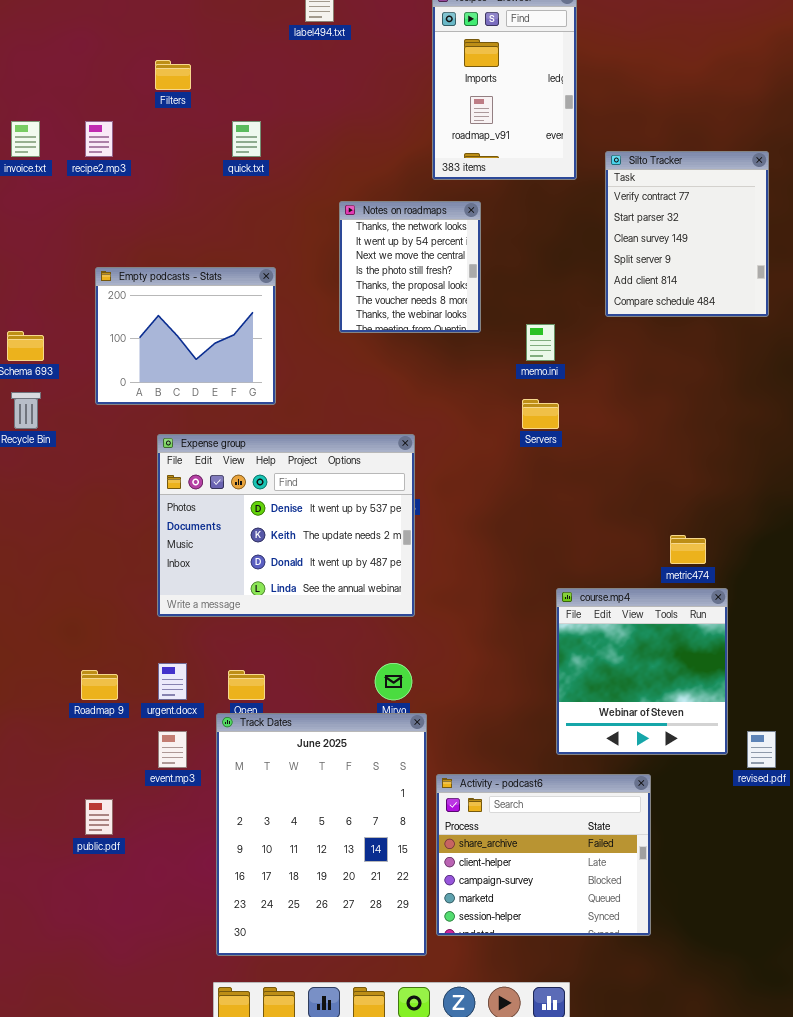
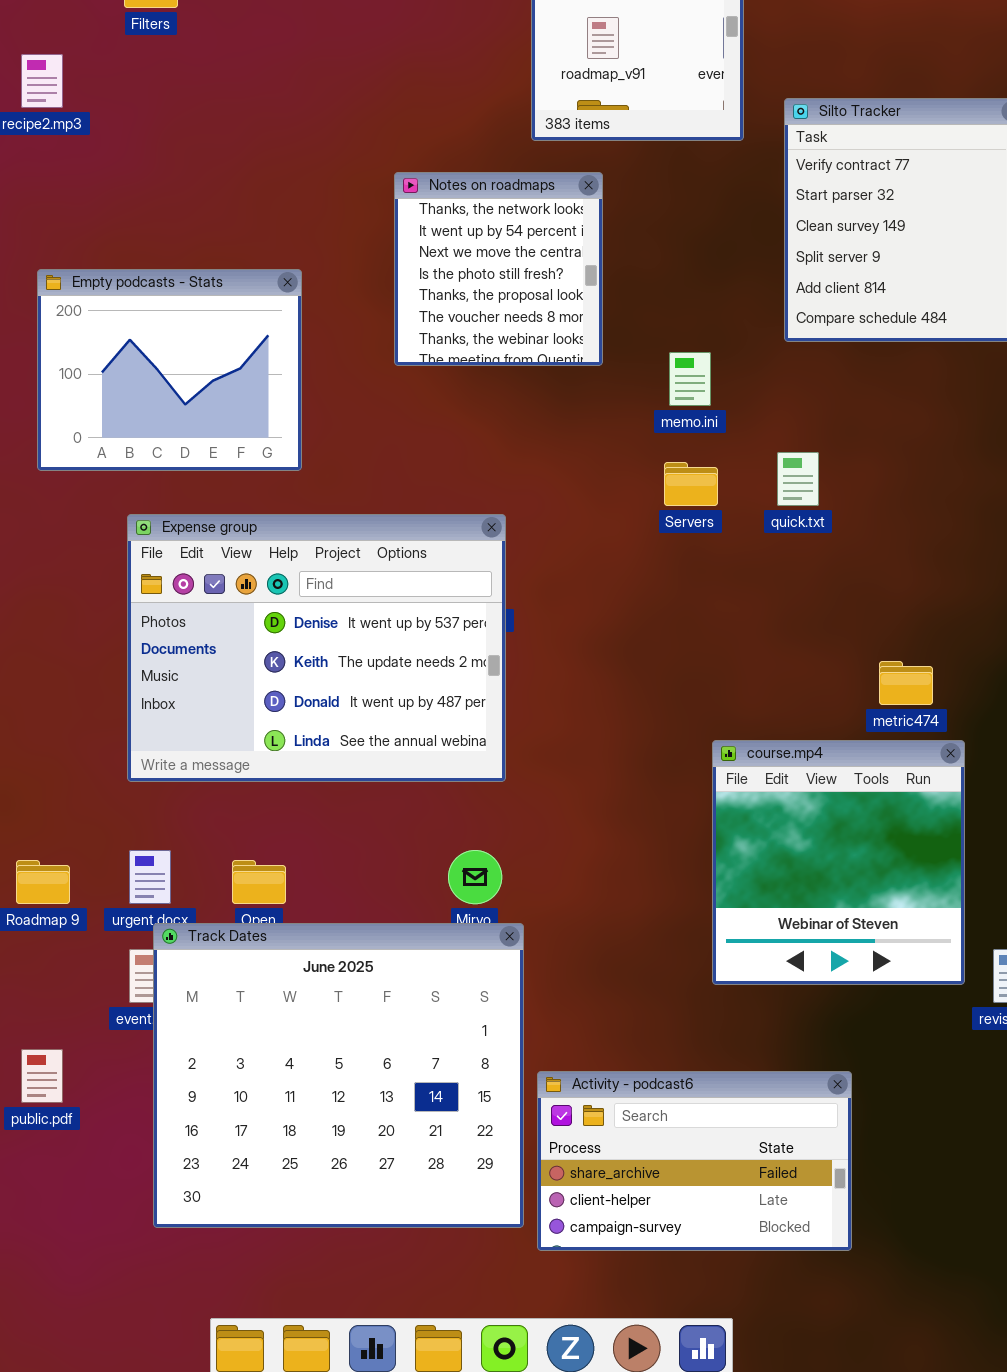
quick.txt: [232,121,261,157] -> [777,452,819,506], moved
Track Dates: [216,713,427,956] -> [153,923,524,1228], resized
Activity - podcast6: [436,774,651,936] -> [537,1071,852,1251], resized

